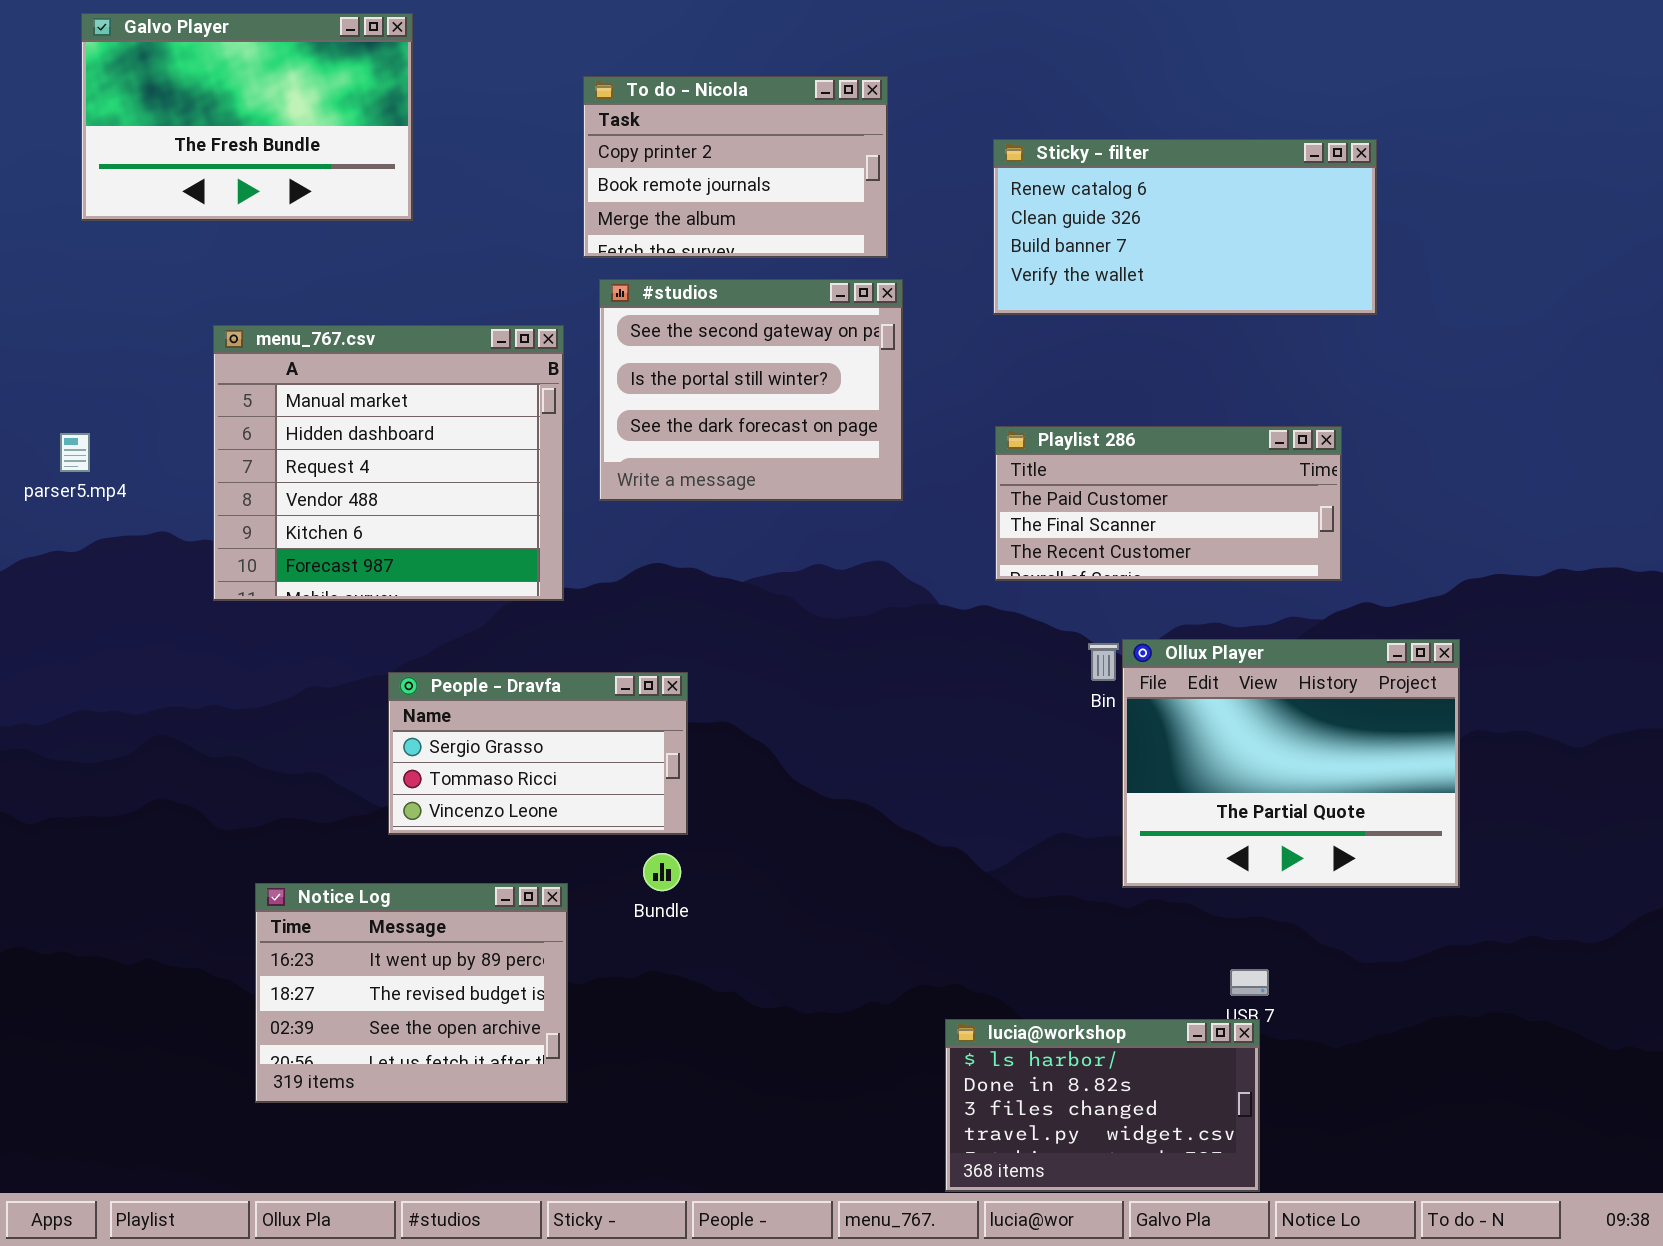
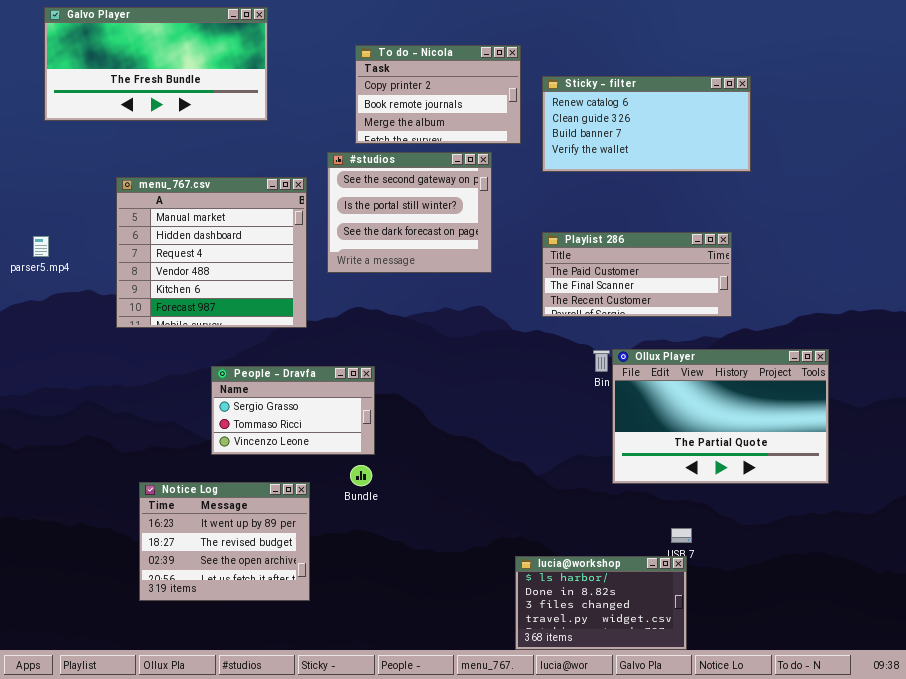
Galvo Player: [81,13,413,221] -> [44,7,268,121], resized
To do - Nicola: [583,76,888,258] -> [355,45,521,144], moved
Ollux Player: [1122,639,1460,888] -> [612,349,829,484], resized

